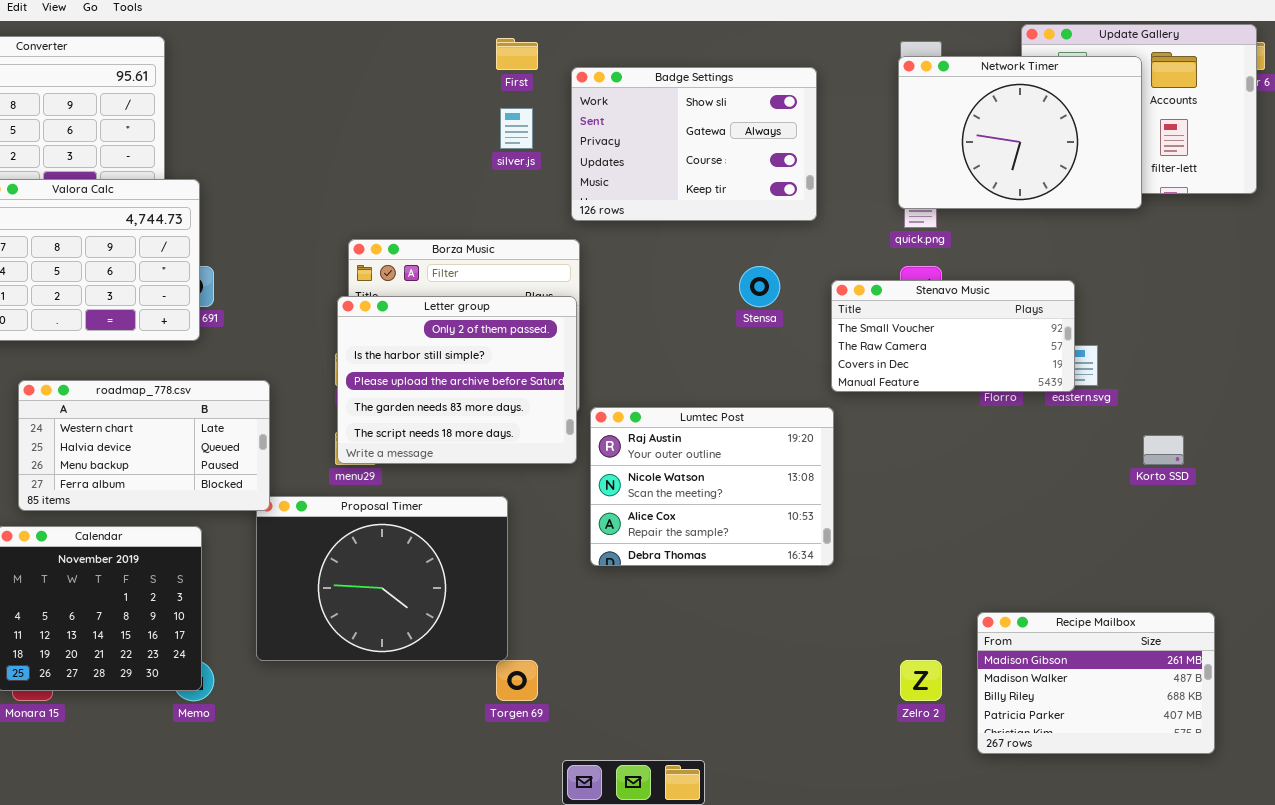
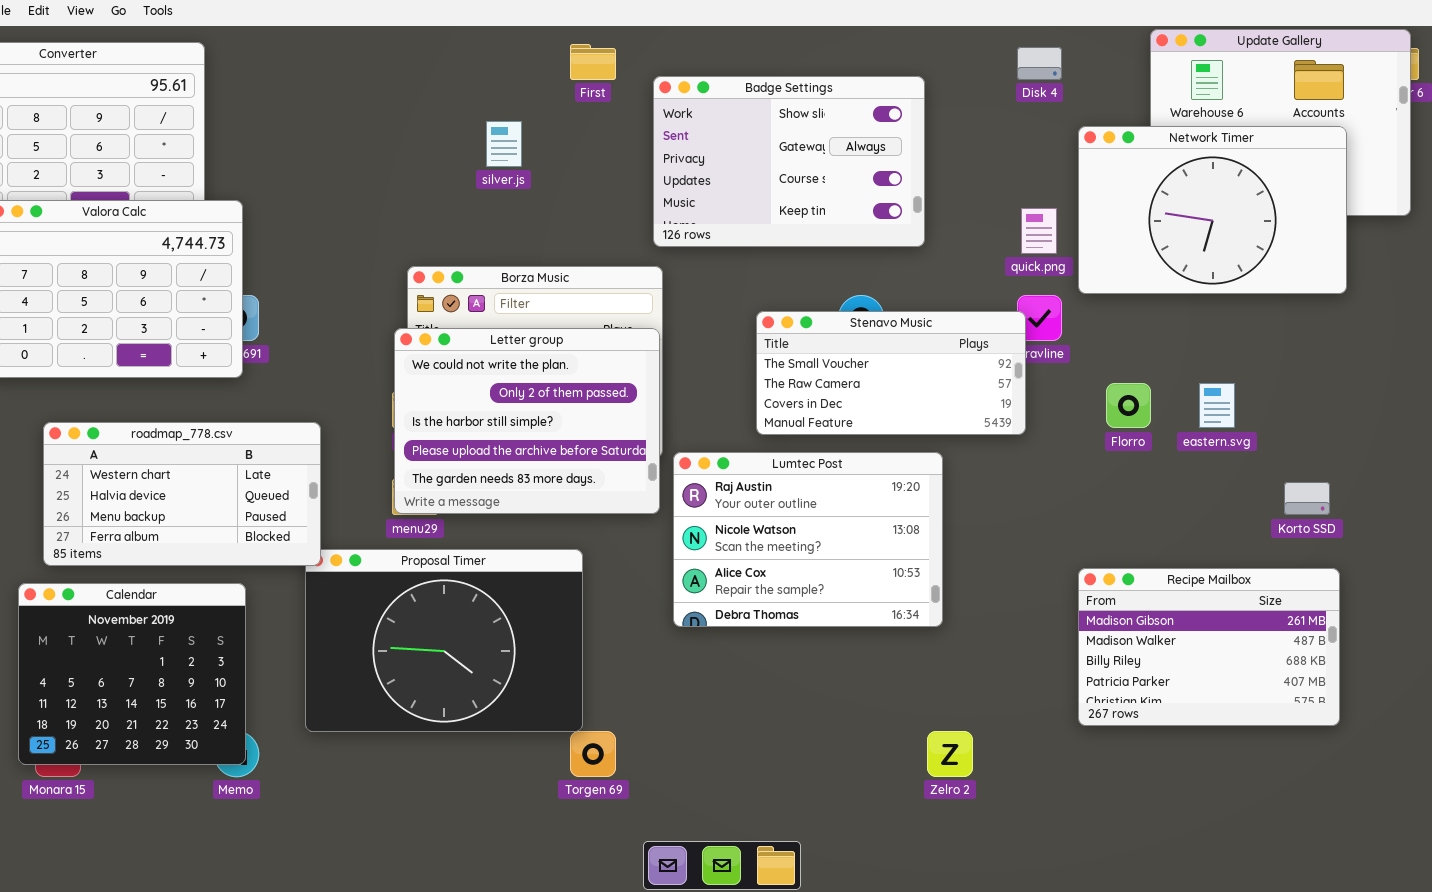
Network Timer: [898,56,1142,209] -> [1078,126,1347,294], moved
silver.js: [500,108,533,149] -> [486,121,522,167], moved
Stenavo Music: [831,280,1075,392] -> [756,311,1026,435], moved
Letter group: [337,296,577,464] -> [394,328,660,514], scrolled up 1 row
Recipe Mailbox: [977,612,1215,754] -> [1078,568,1340,726], moved
Zelro 2: [900,660,942,701] -> [927,731,973,777], moved

